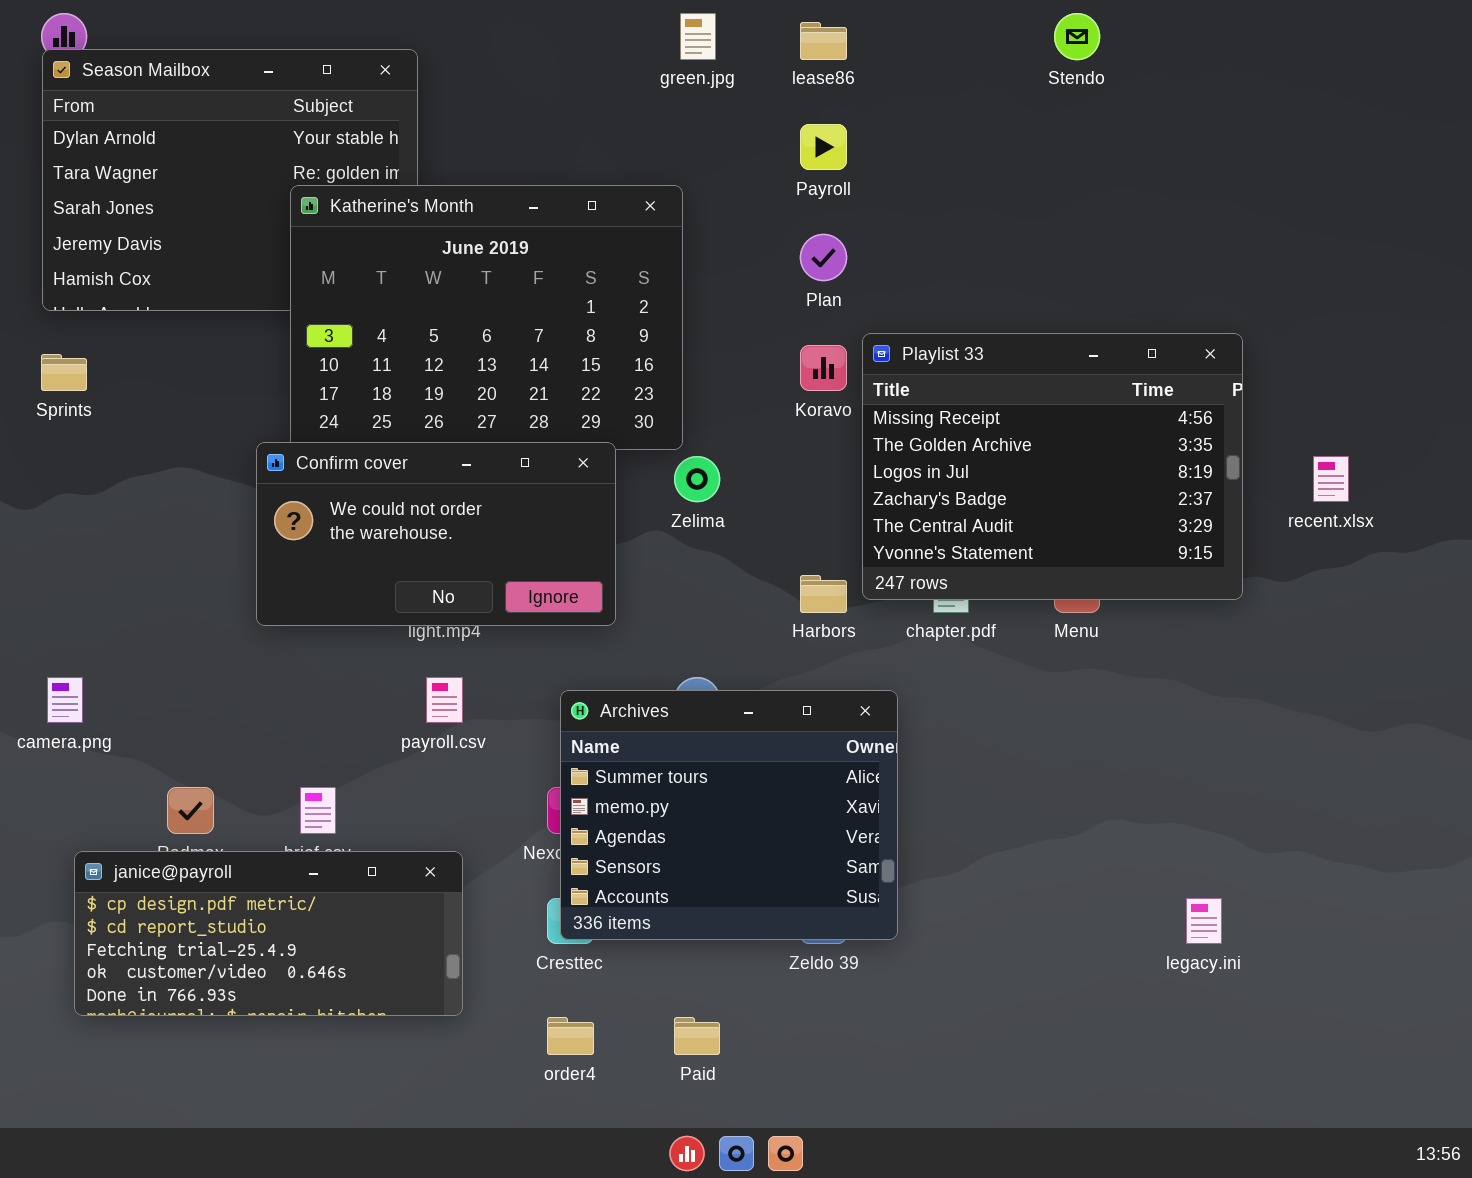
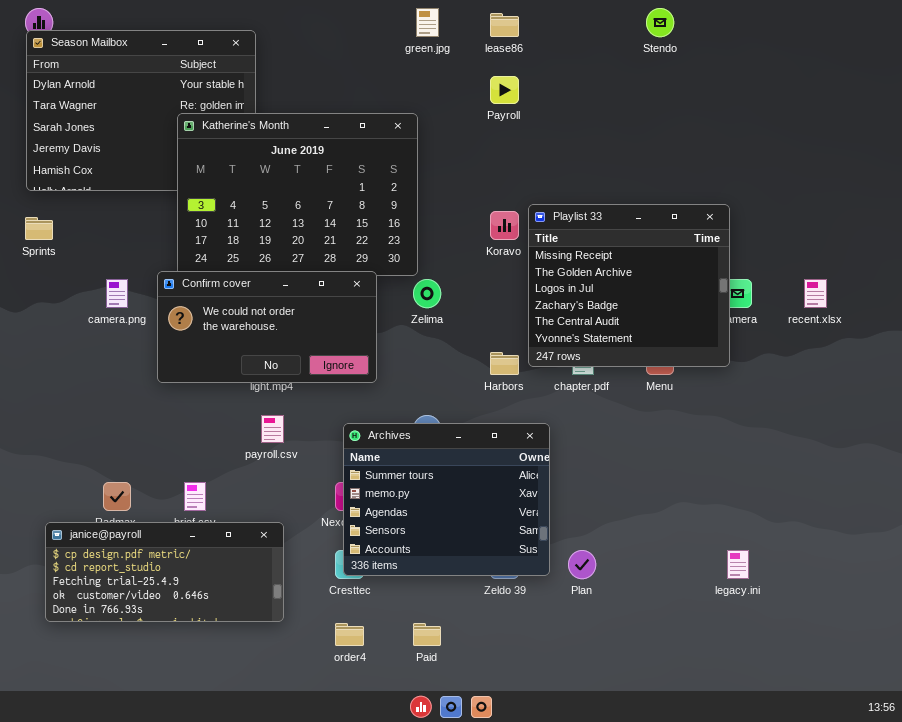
Plan: [800,234,847,281] -> [568,550,596,579], moved
Playlist 33: [862,333,1243,600] -> [528,204,730,367], resized
camera.png: [47,677,83,723] -> [106,279,128,308], moved

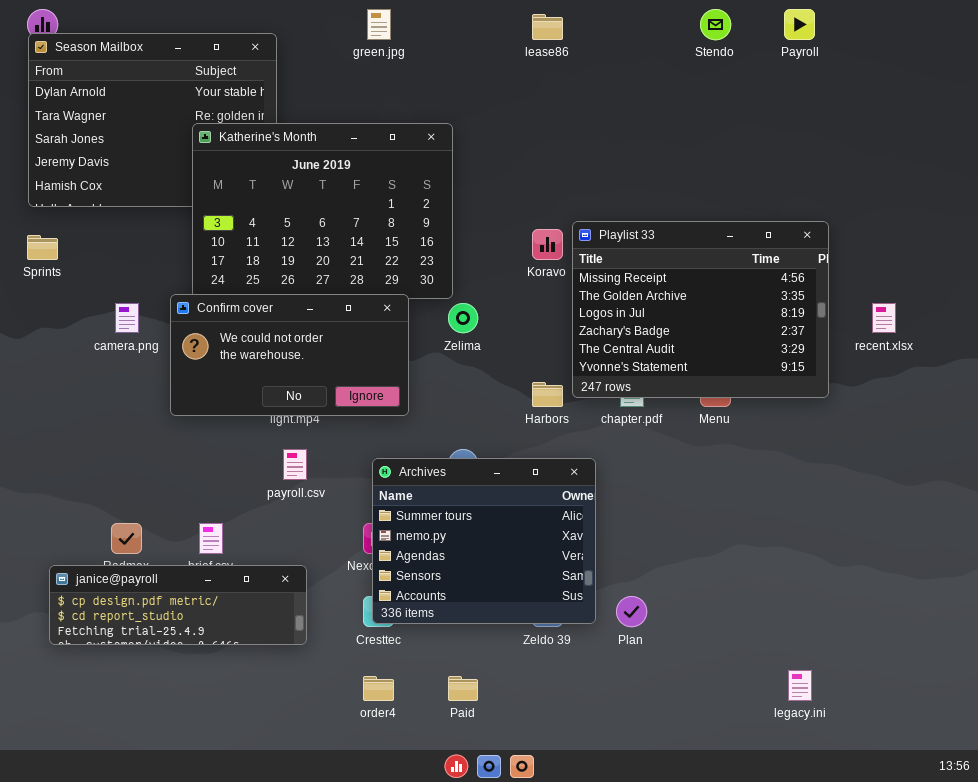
green.jpg: [416,8,439,37] -> [367,9,391,40], moved
Payroll: [490,76,519,104] -> [784,9,815,40], moved
Playlist 33: [528,204,730,367] -> [572,221,829,398], resized
janice@payroll: [45,522,284,622] -> [49,565,307,645], resized
legacy.ini: [727,550,749,579] -> [788,670,812,701], moved

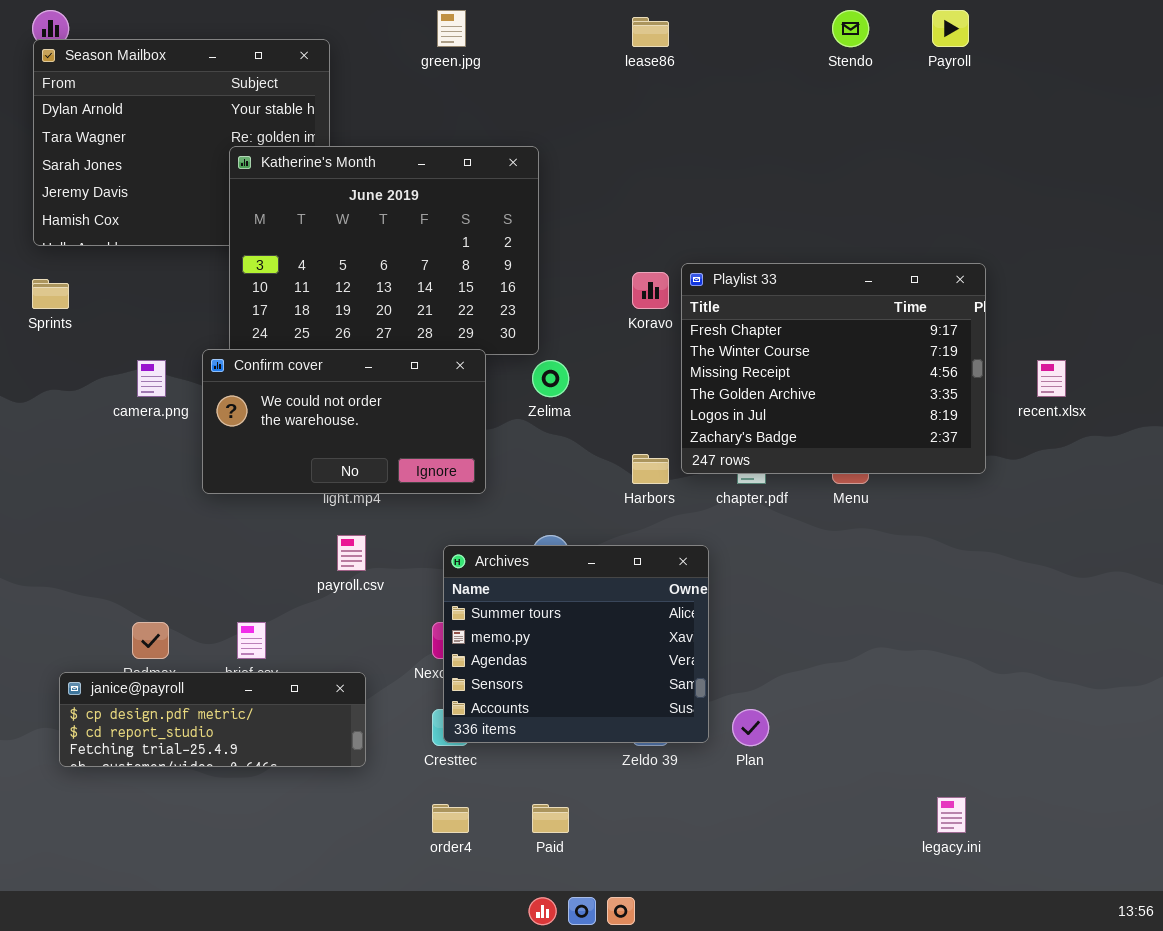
Playlist 33: [572,221,829,398] -> [681,263,986,474], scrolled up 2 rows

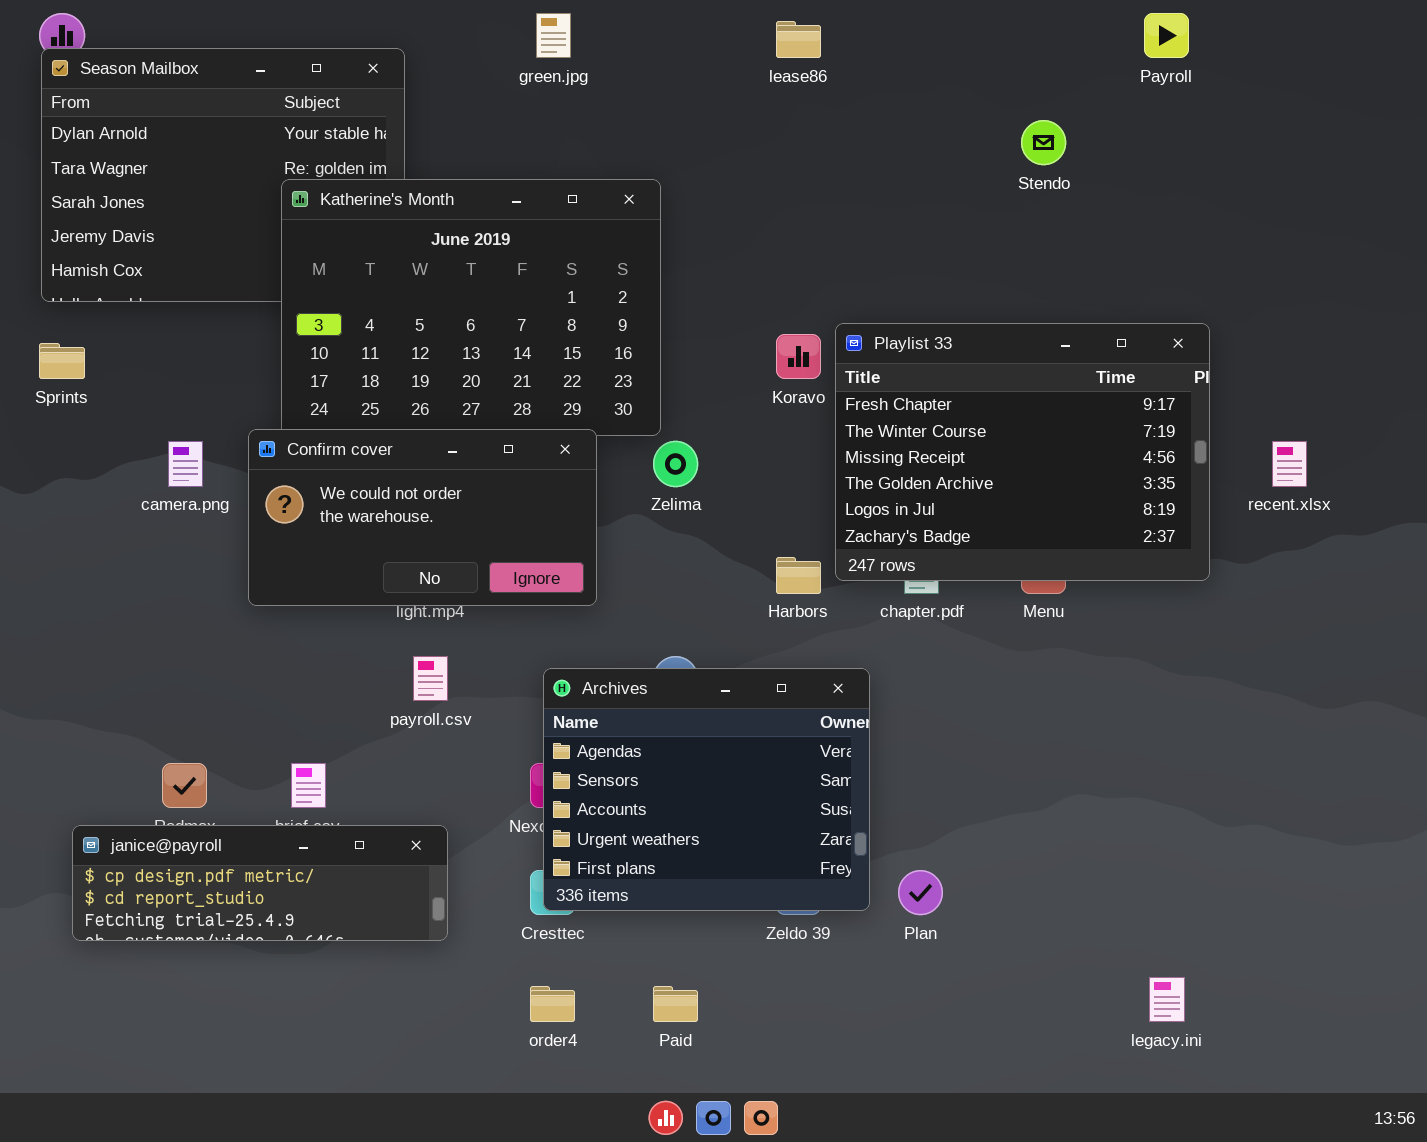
Stendo: [832,10,869,47] -> [1021,120,1066,165], moved
Archives: [443,545,709,743] -> [543,668,870,911], scrolled down 2 rows

